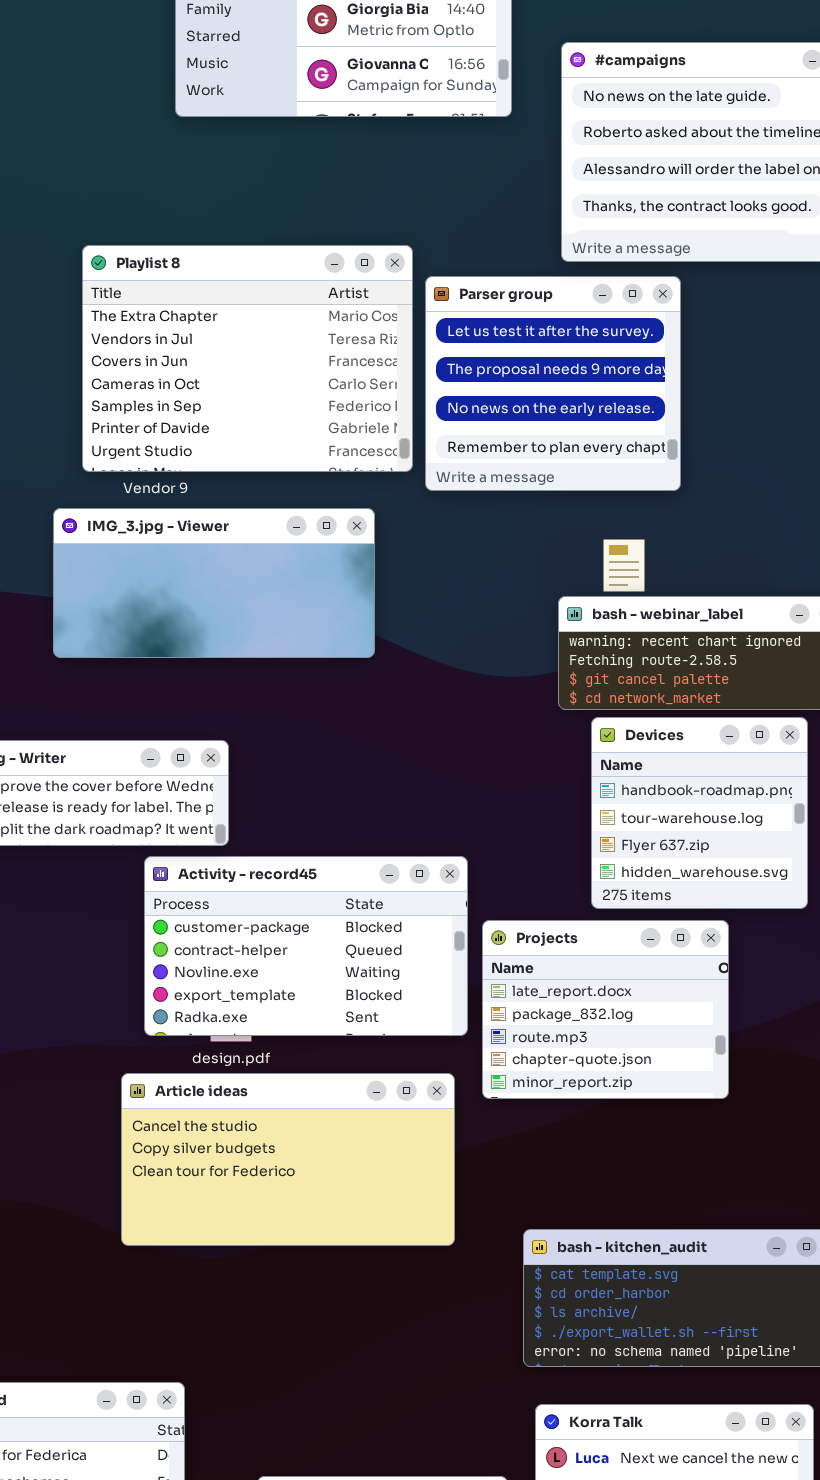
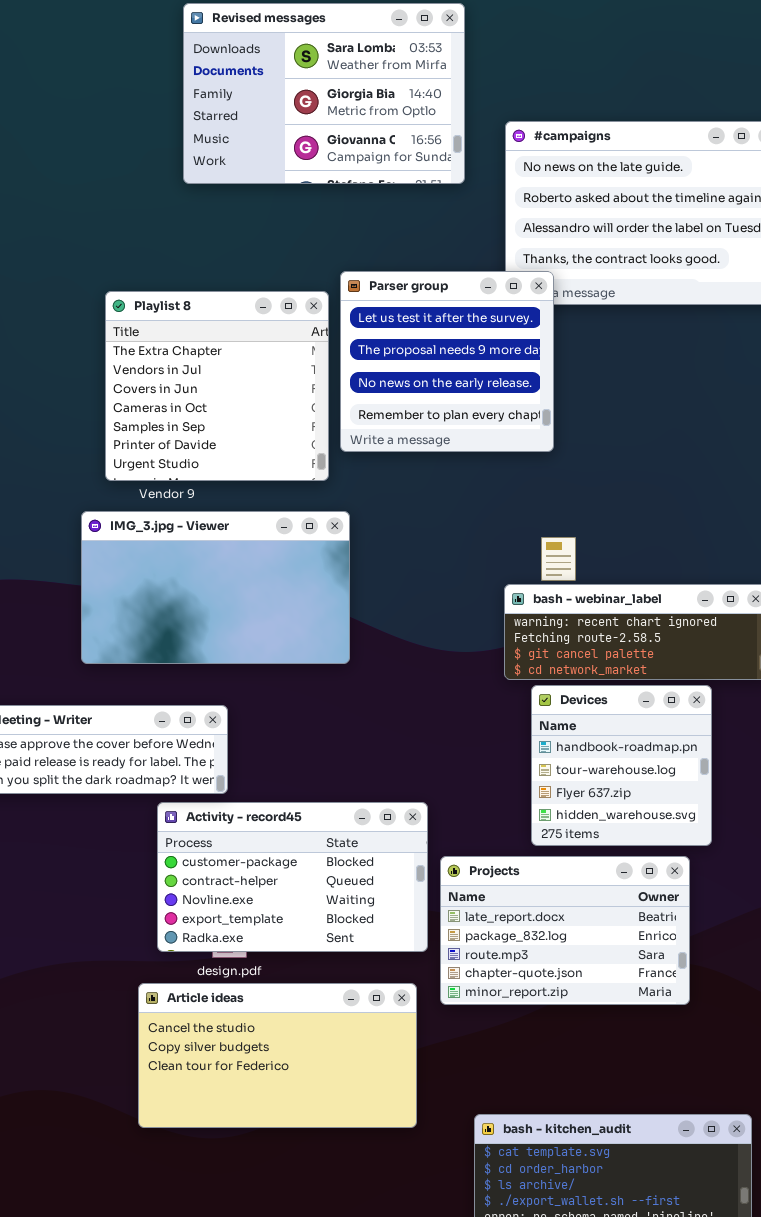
Playlist 8: [82,245,413,472] -> [105,291,329,481], resized
Parser group: [425,276,681,491] -> [340,271,554,452], moved
IMG_3.jpg - Viewer: [53,508,375,658] -> [81,511,350,664], resized
Projects: [482,920,729,1099] -> [440,856,690,1005], resized

